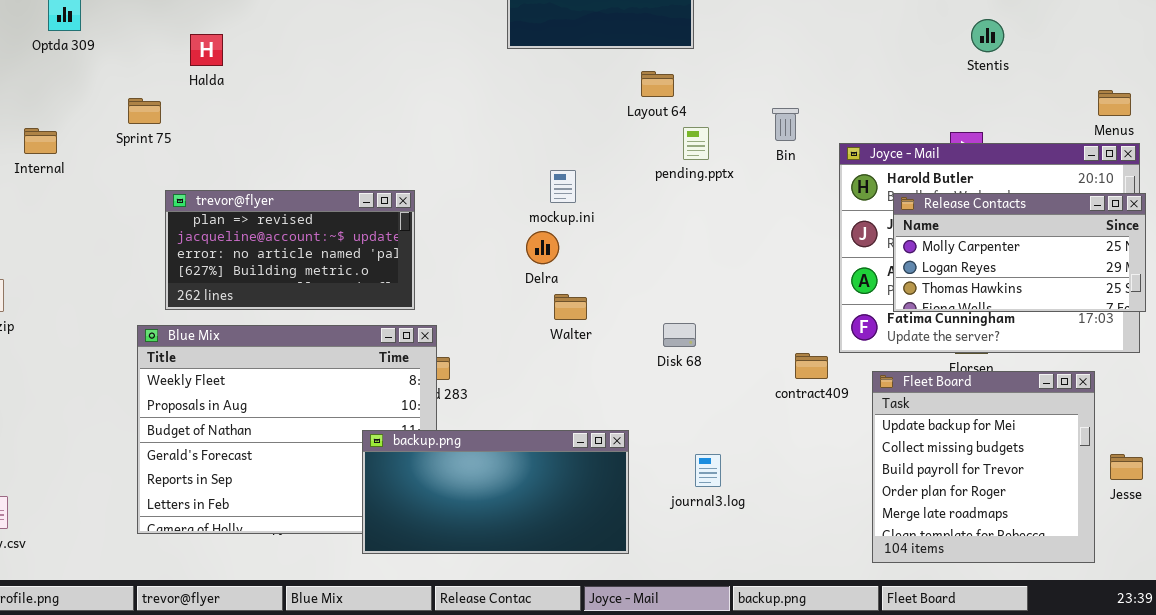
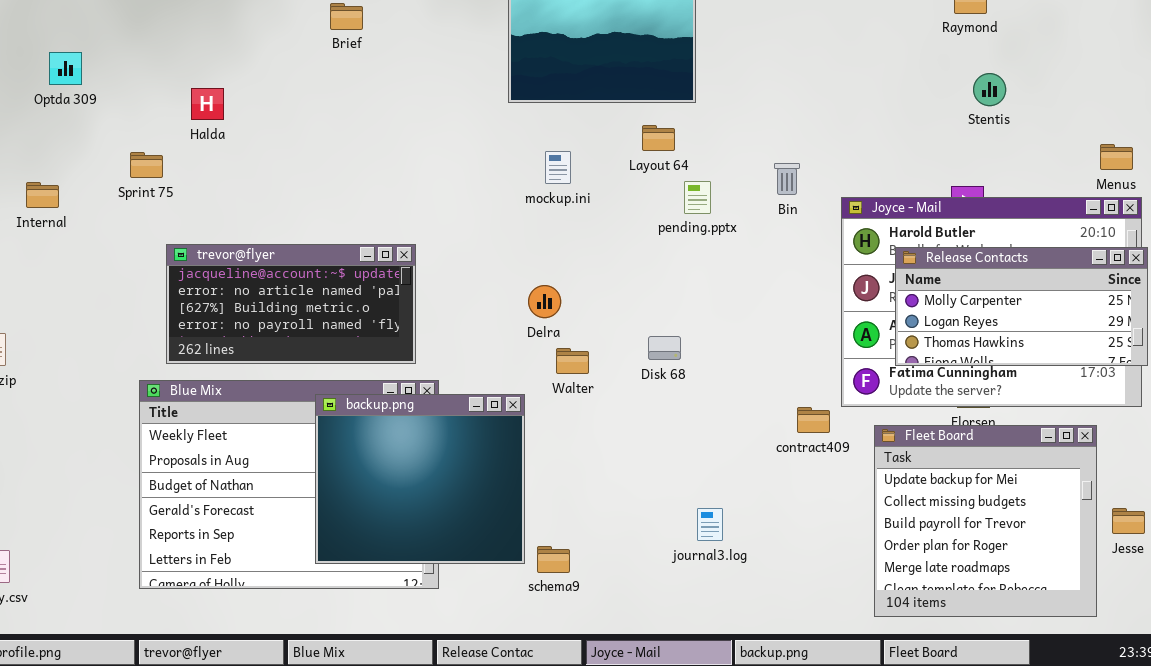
mockup.ini: [550,170,576,203] -> [545,151,571,184], moved
trevor@flyer: [165,190,415,310] -> [166,244,416,364], scrolled down 1 row
Disk 68: [663,323,696,347] -> [648,336,681,360], moved
backup.png: [362,430,629,554] -> [315,394,525,564], moved, resized

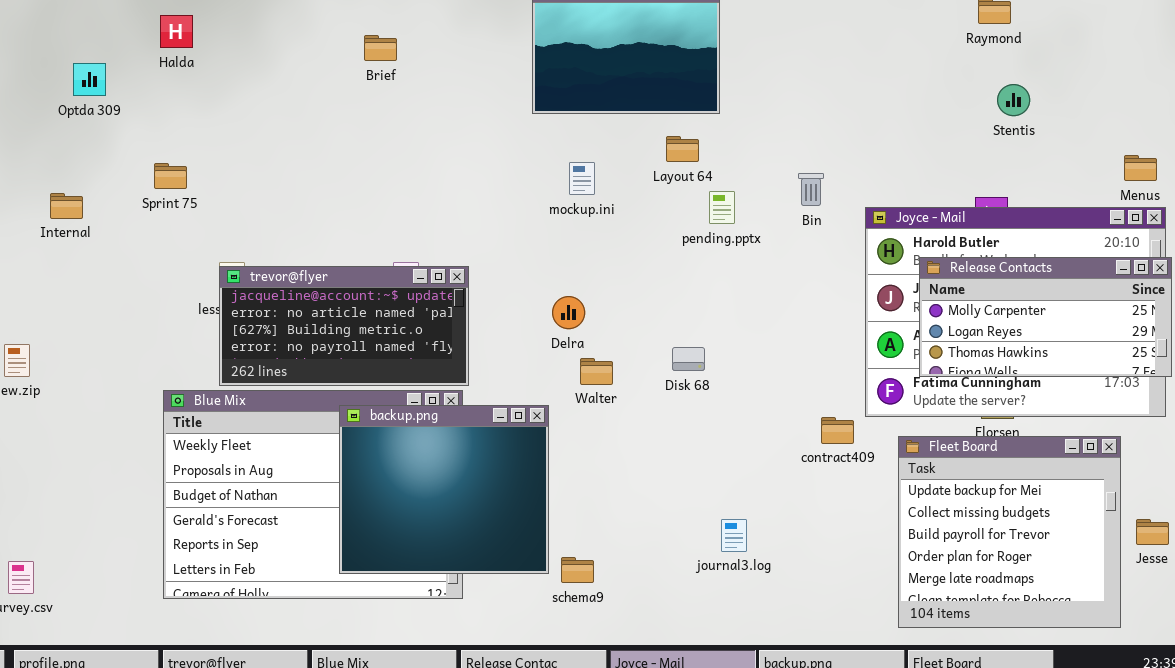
Brief: [330,3,363,30] -> [364,35,397,61], moved
Halda: [191,88,224,120] -> [160,15,193,48], moved
trevor@flyer: [166,244,416,364] -> [219,266,469,386], moved

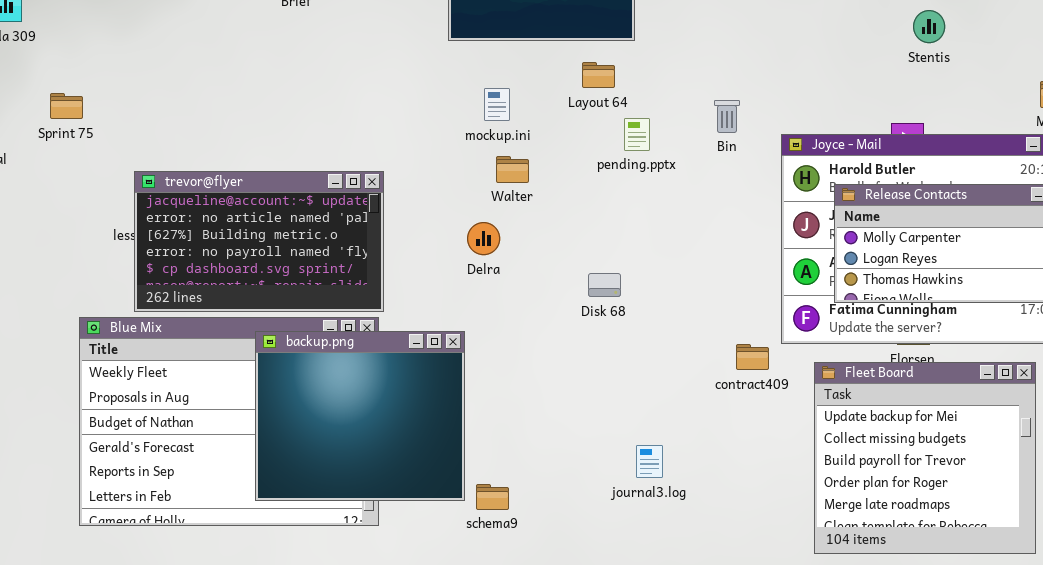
Sprint 75: [154,163,187,189] -> [50,93,83,119], moved
trevor@flyer: [219,266,469,386] -> [134,171,384,312], resized
Walter: [580,358,613,385] -> [496,156,529,183], moved

